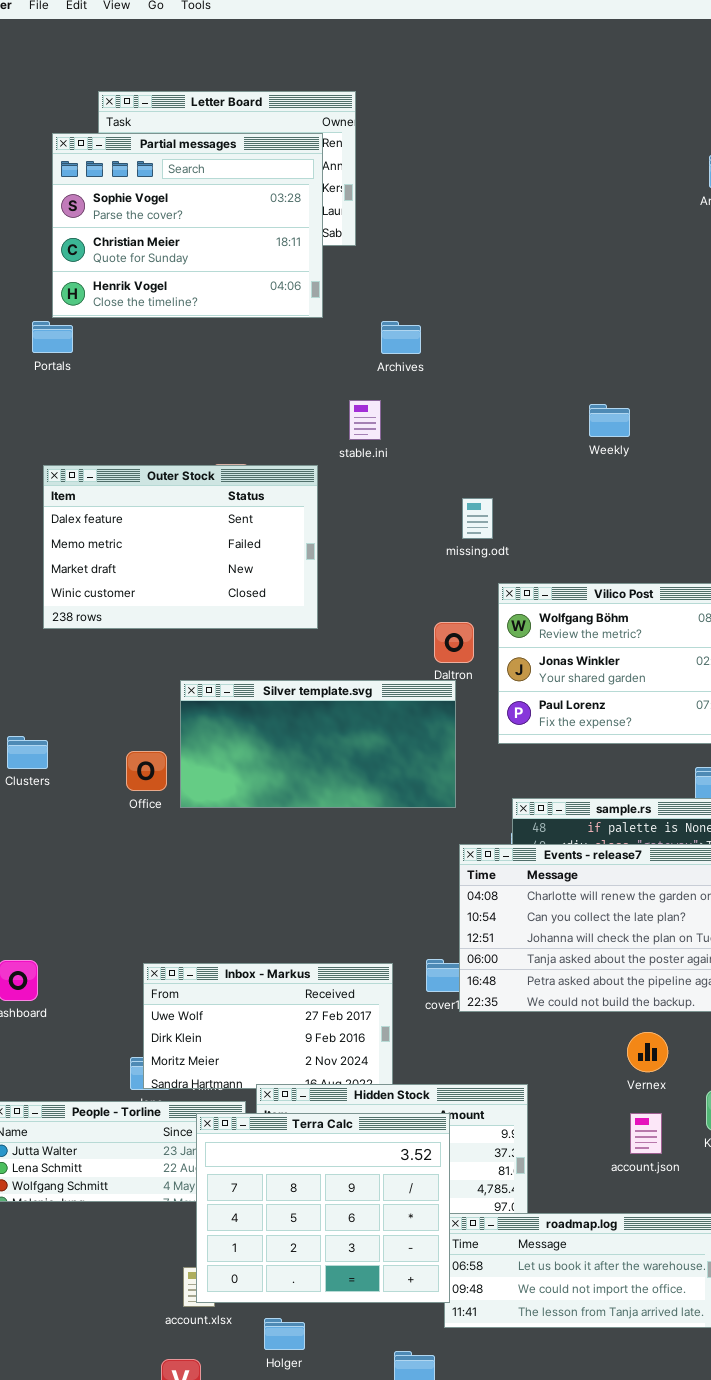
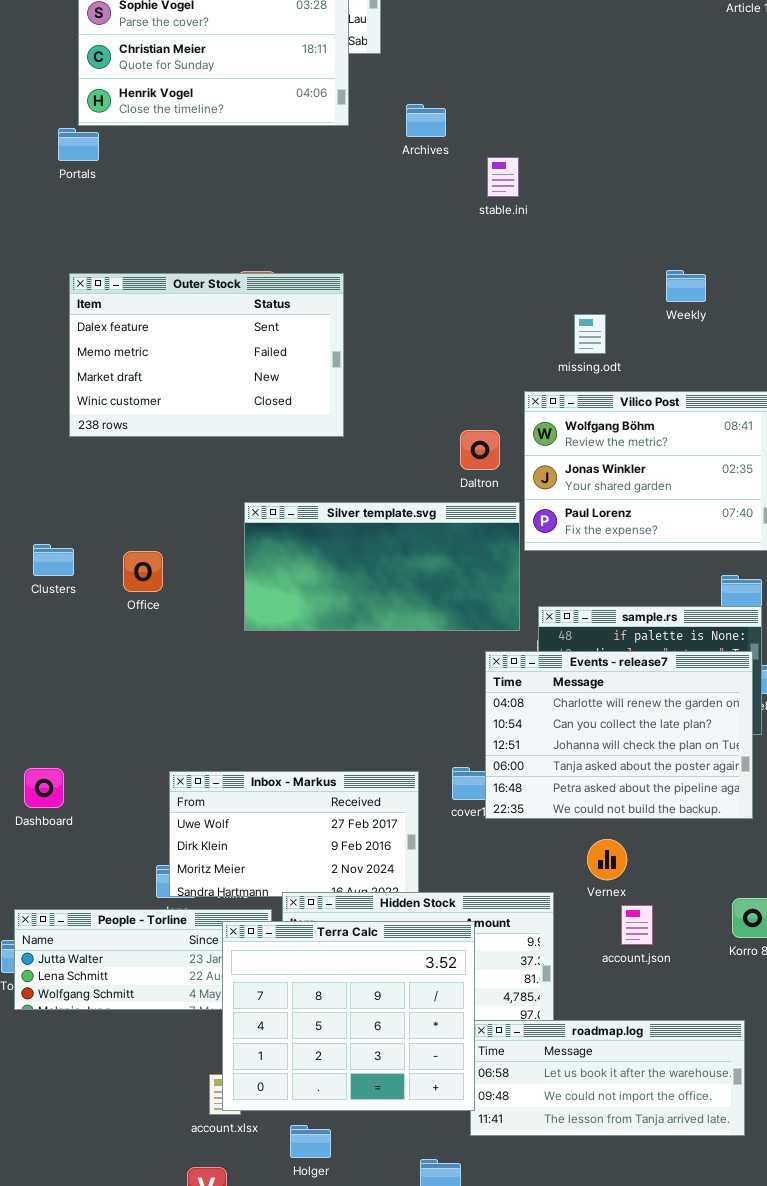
Archives: [381,321,421,354] -> [406,104,446,137], moved
stable.ini: [349,400,381,440] -> [487,157,519,197], moved
Weekly: [589,404,630,437] -> [666,270,706,302], moved
missing.odt: [462,498,493,539] -> [574,314,606,354], moved
Silver template.svg: [180,680,456,808] -> [244,502,520,631], moved
Office: [126,751,167,791] -> [123,551,163,592], moved
Vernex: [627,1032,668,1072] -> [587,839,627,880], moved
account.json: [630,1113,662,1154] -> [621,905,653,945], moved

